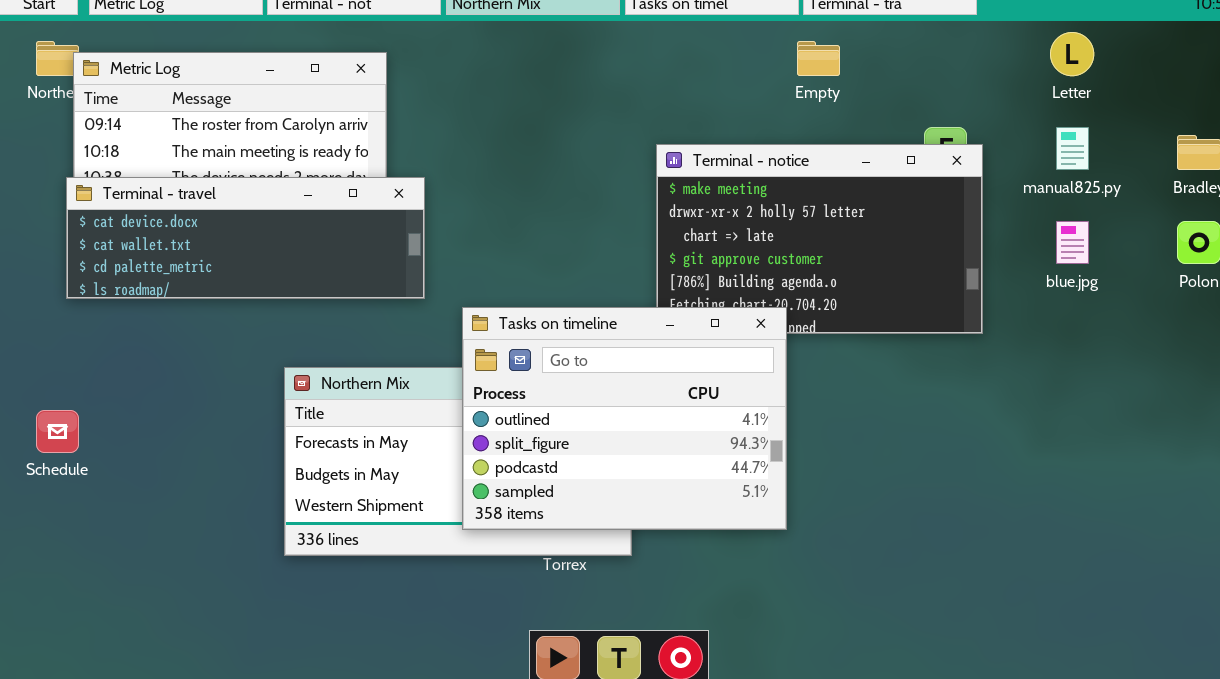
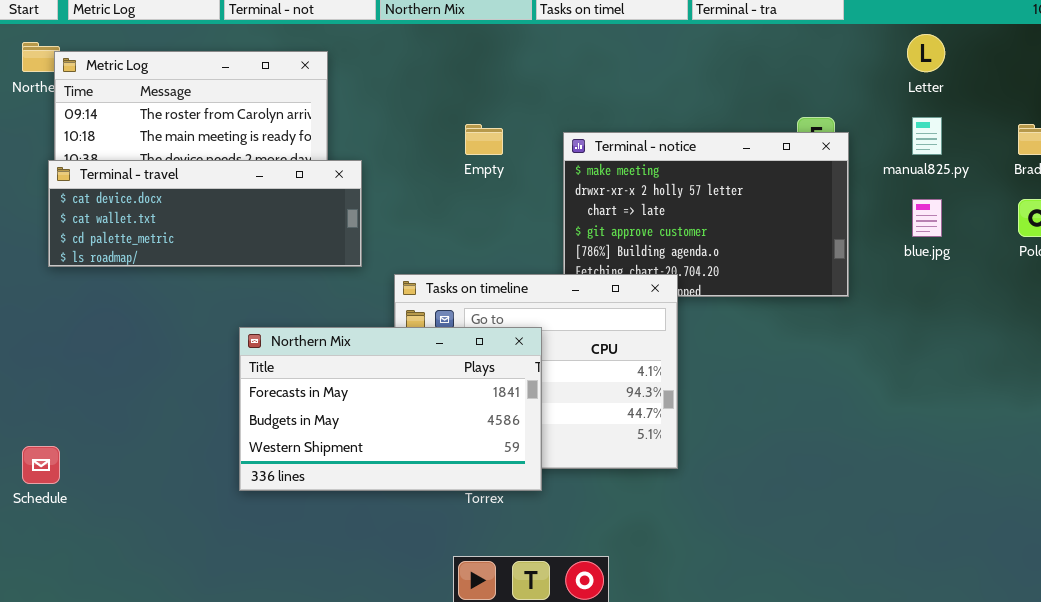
Empty: [797,41,840,76] -> [465,124,503,155], moved
Northern Mix: [284,367,632,556] -> [239,327,542,491], raised
Schedule: [36,410,79,453] -> [22,446,60,484], moved

